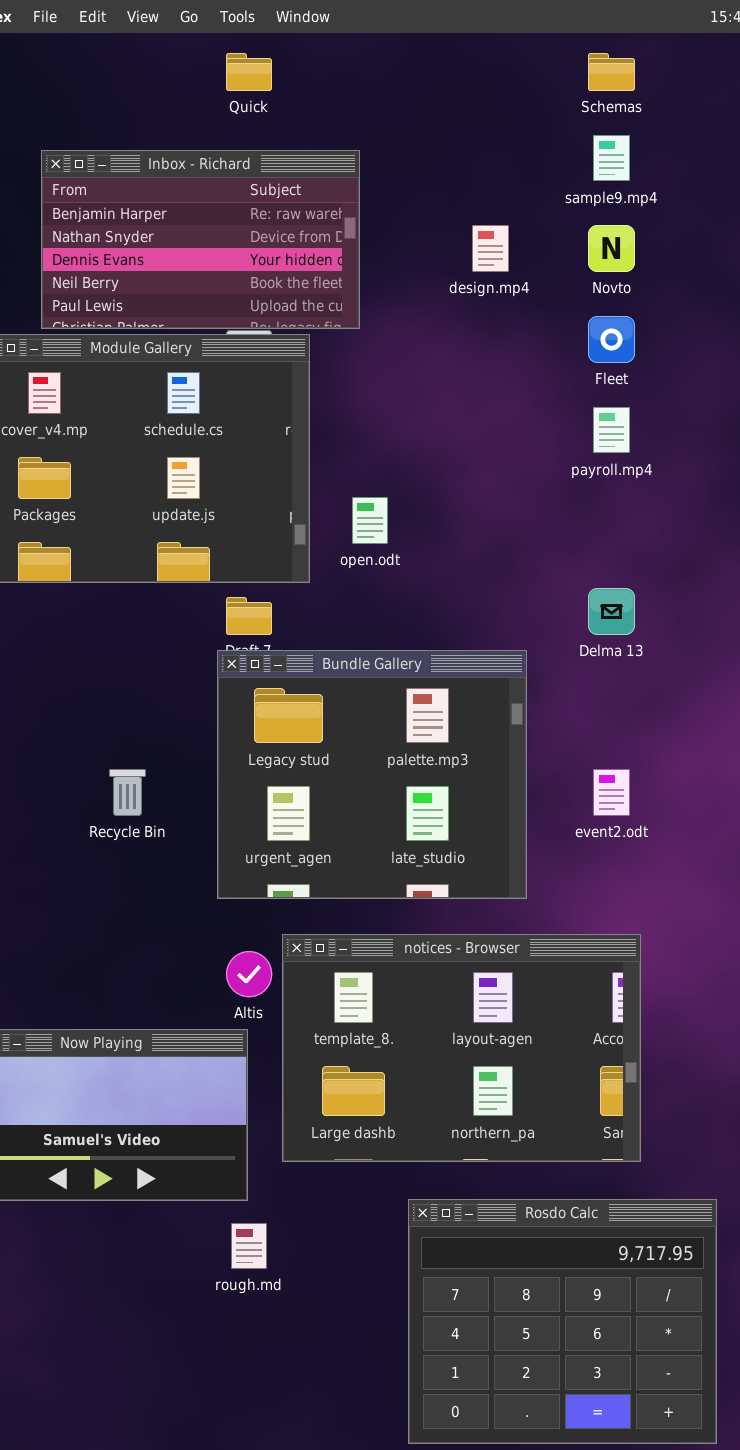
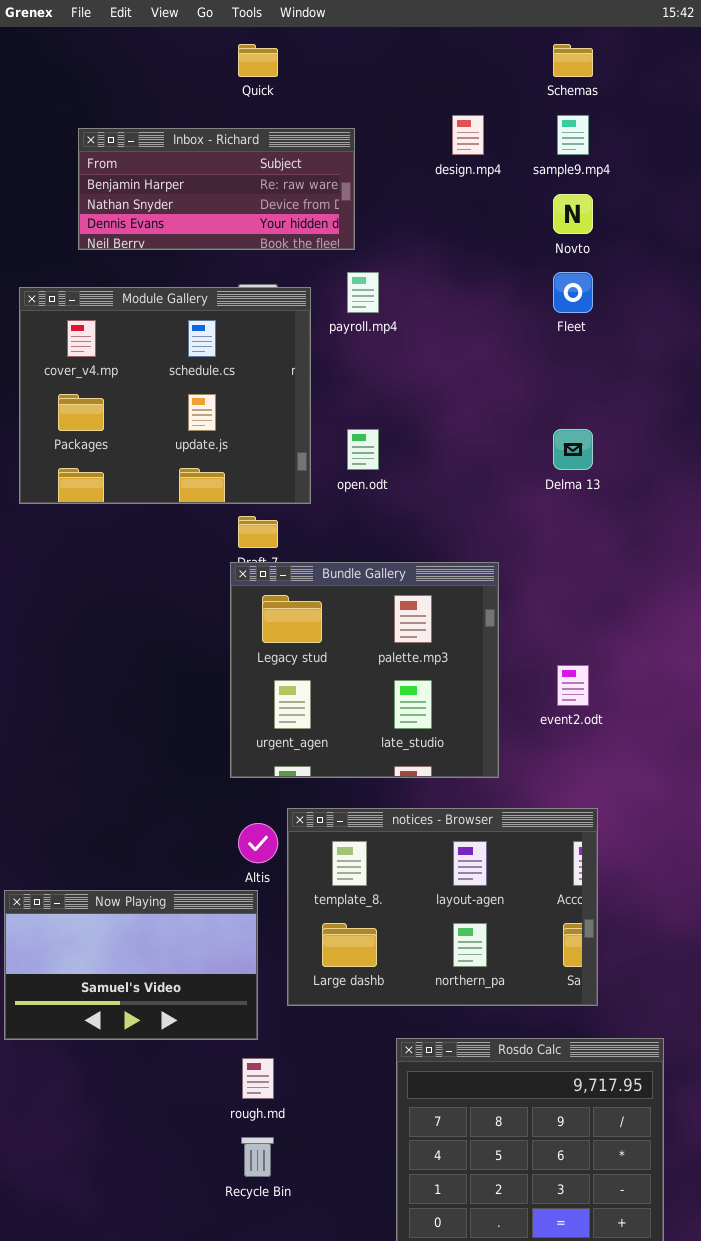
Inbox - Richard: [41,150,360,329] -> [78,128,355,250], resized
design.mp4: [472,225,509,272] -> [452,115,484,155], moved
payroll.mp4: [593,407,630,453] -> [347,272,379,313], moved
Delma 13: [588,588,635,635] -> [553,429,593,470], moved
Recycle Bin: [109,769,146,816] -> [241,1137,274,1177], moved

